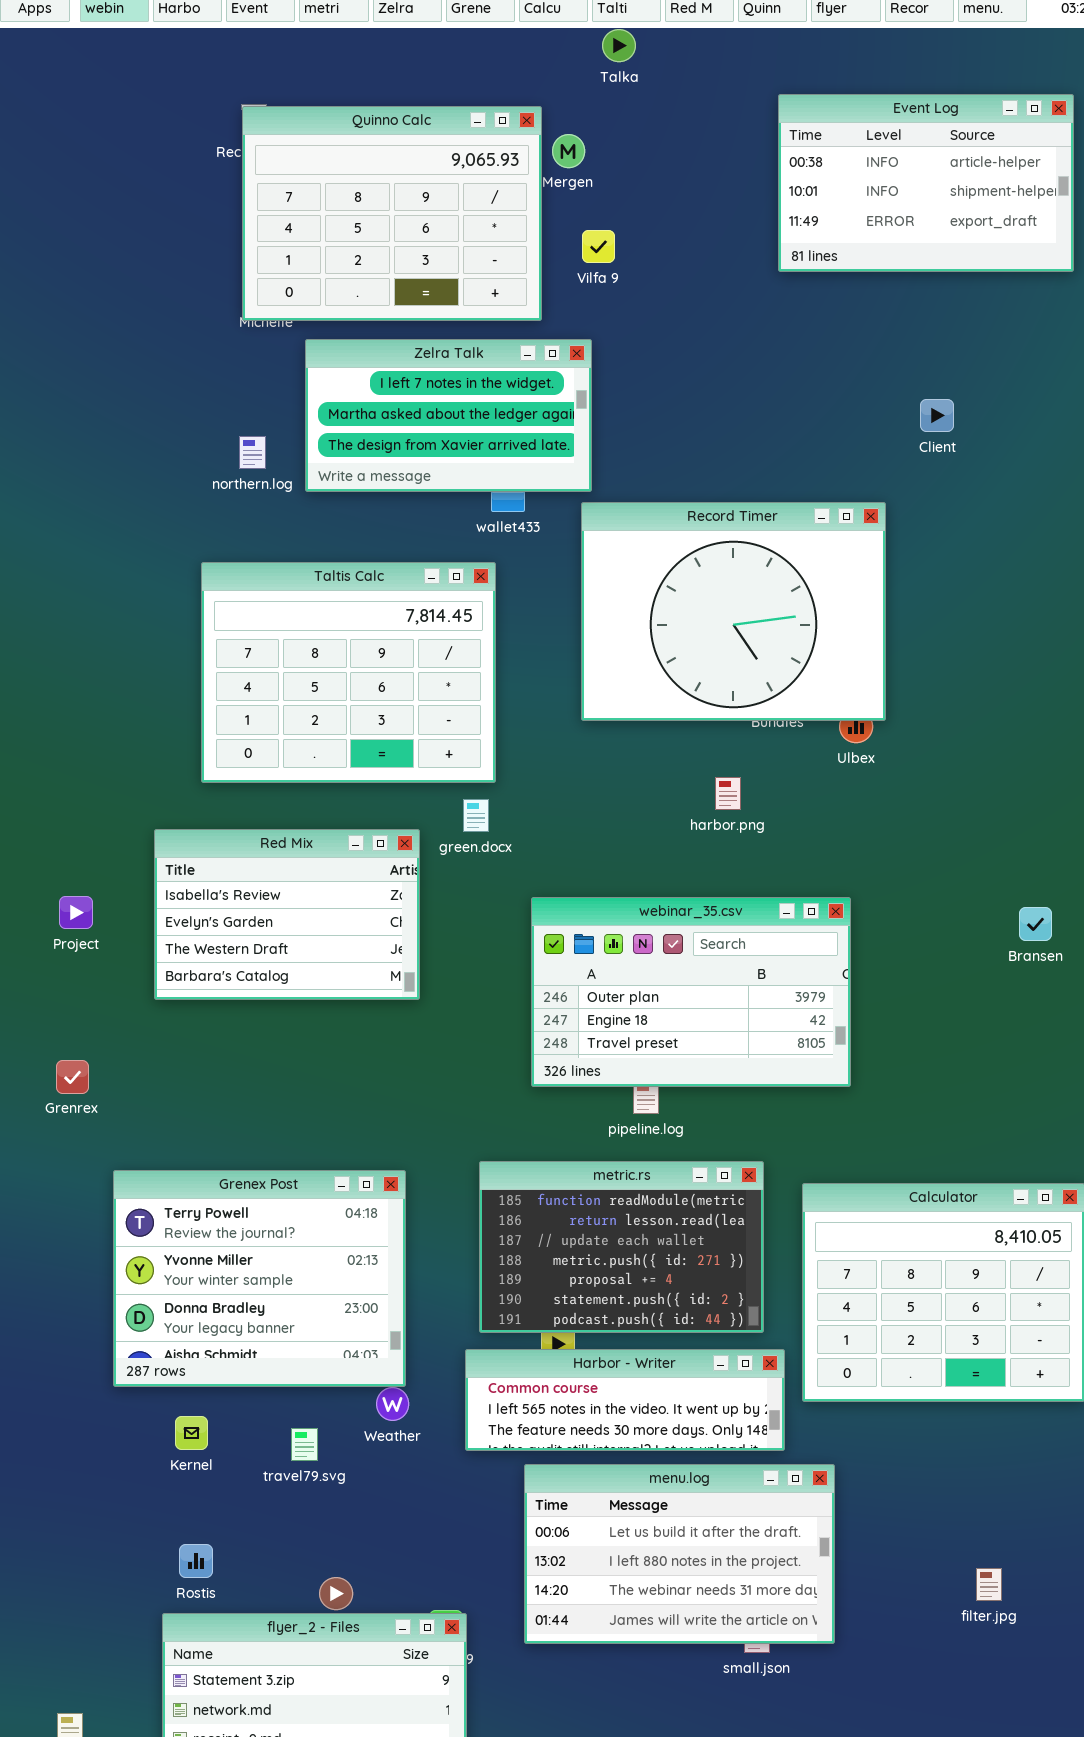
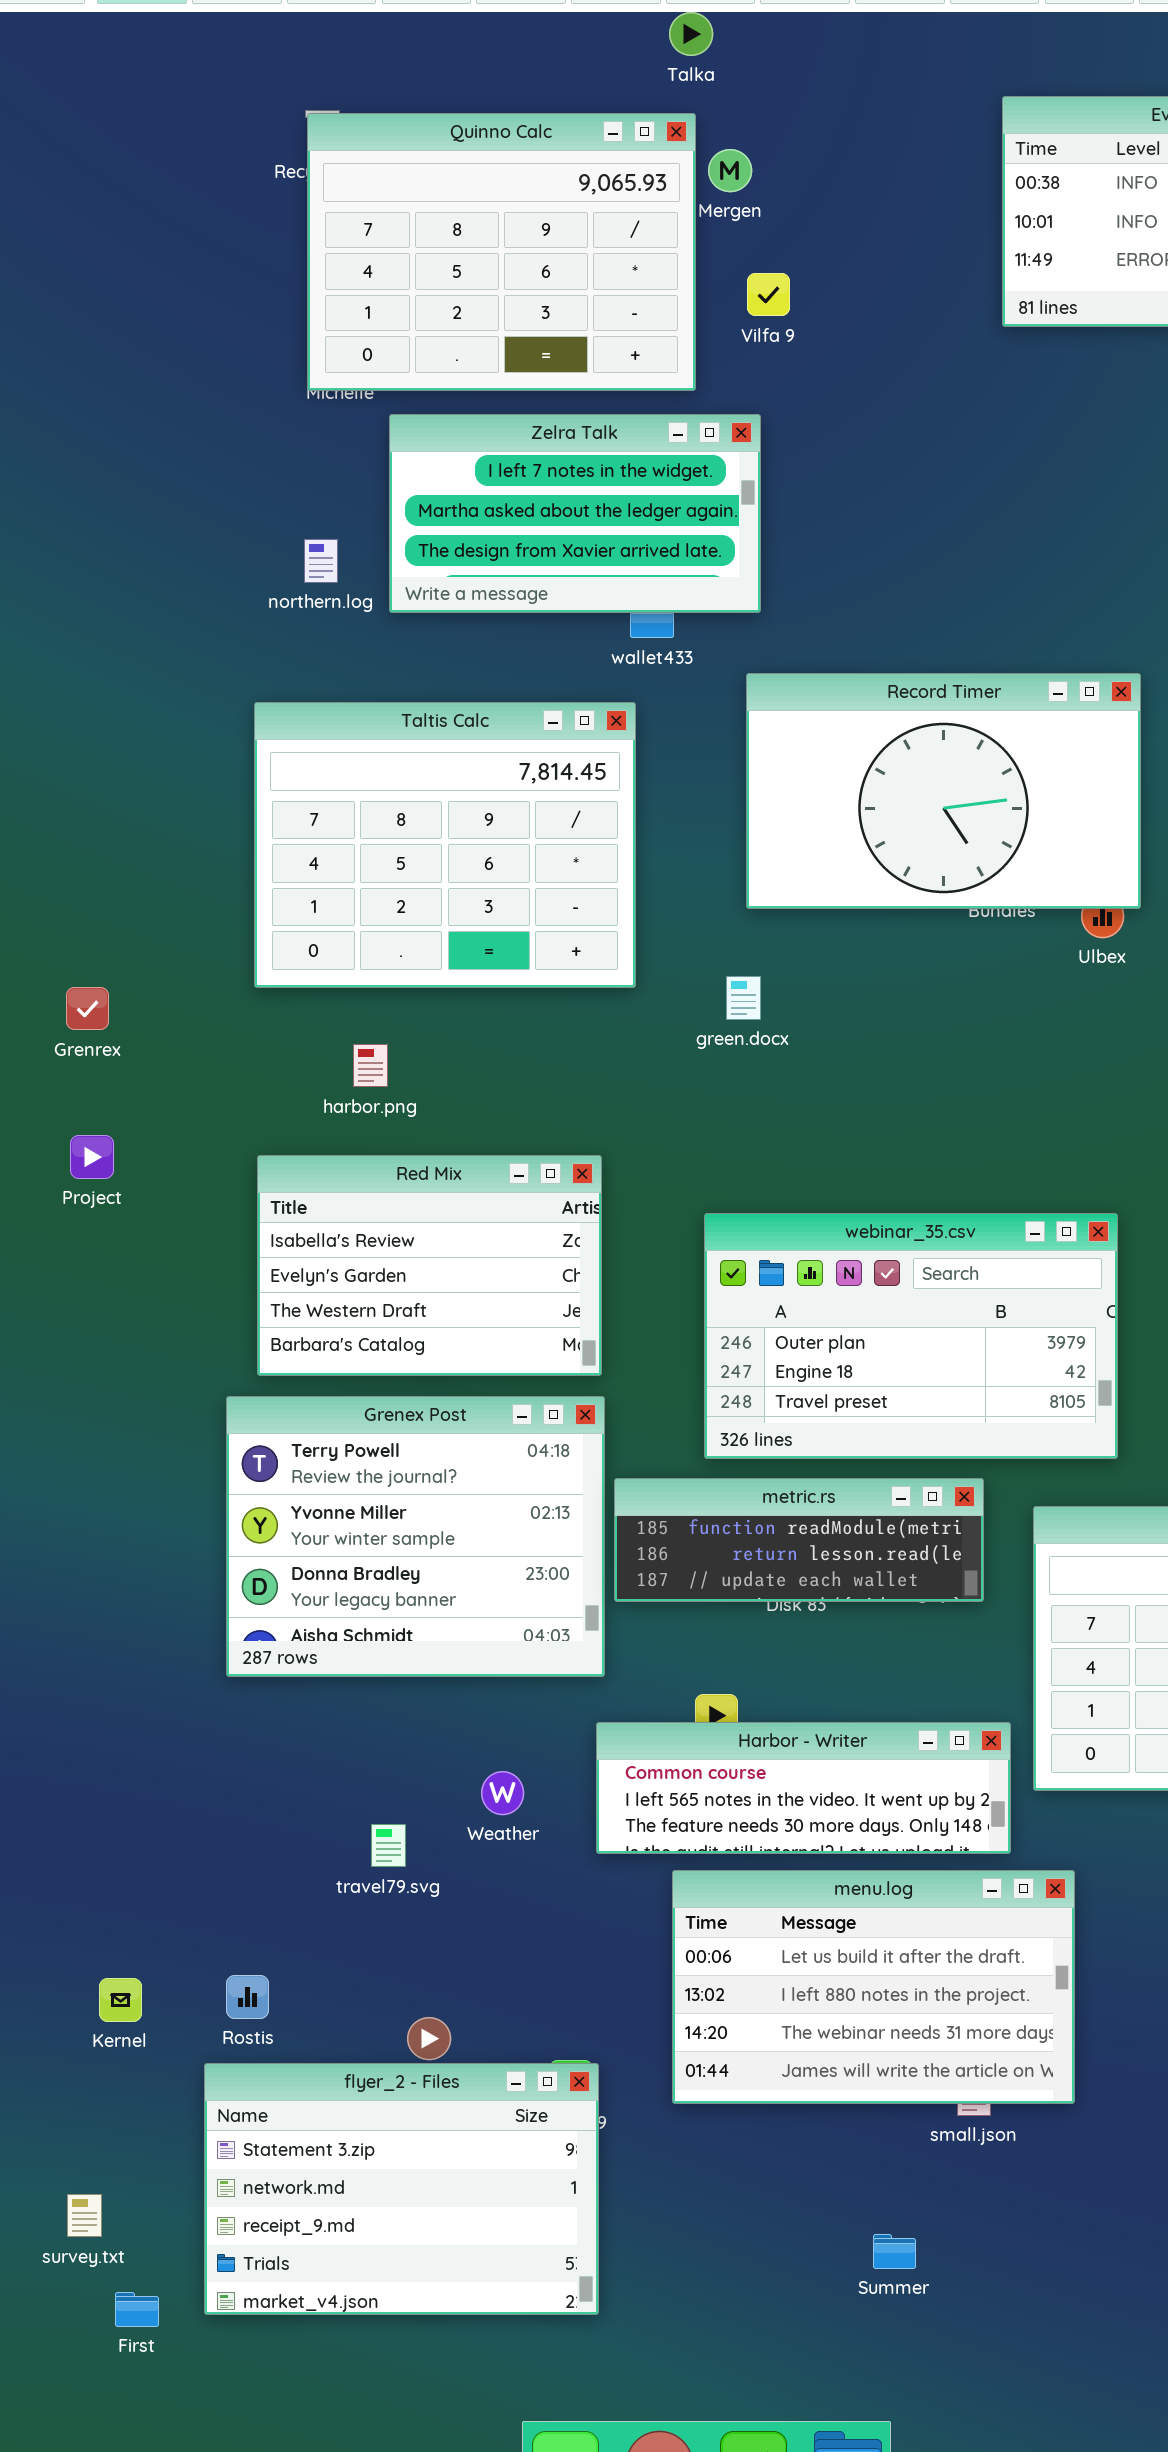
Talka: [602,29,636,62] -> [669,12,713,56], moved
Record Timer: [581,502,886,721] -> [746,673,1141,909], resized
harbor.png: [715,777,741,810] -> [353,1044,388,1087], moved
green.docx: [463,799,489,832] -> [726,976,761,1020], moved
Red Mix: [154,829,420,1000] -> [257,1155,602,1376], moved
webinar_35.csv: [531,897,851,1087] -> [704,1213,1118,1459], moved
Grenrex: [56,1060,89,1094] -> [66,987,109,1030], moved
metric.rs: [479,1161,764,1333] -> [614,1478,984,1602], resized
Grenex Post: [113,1170,406,1387] -> [226,1396,605,1677], moved
Kernel: [175,1416,208,1450] -> [99,1978,142,2022], moved

